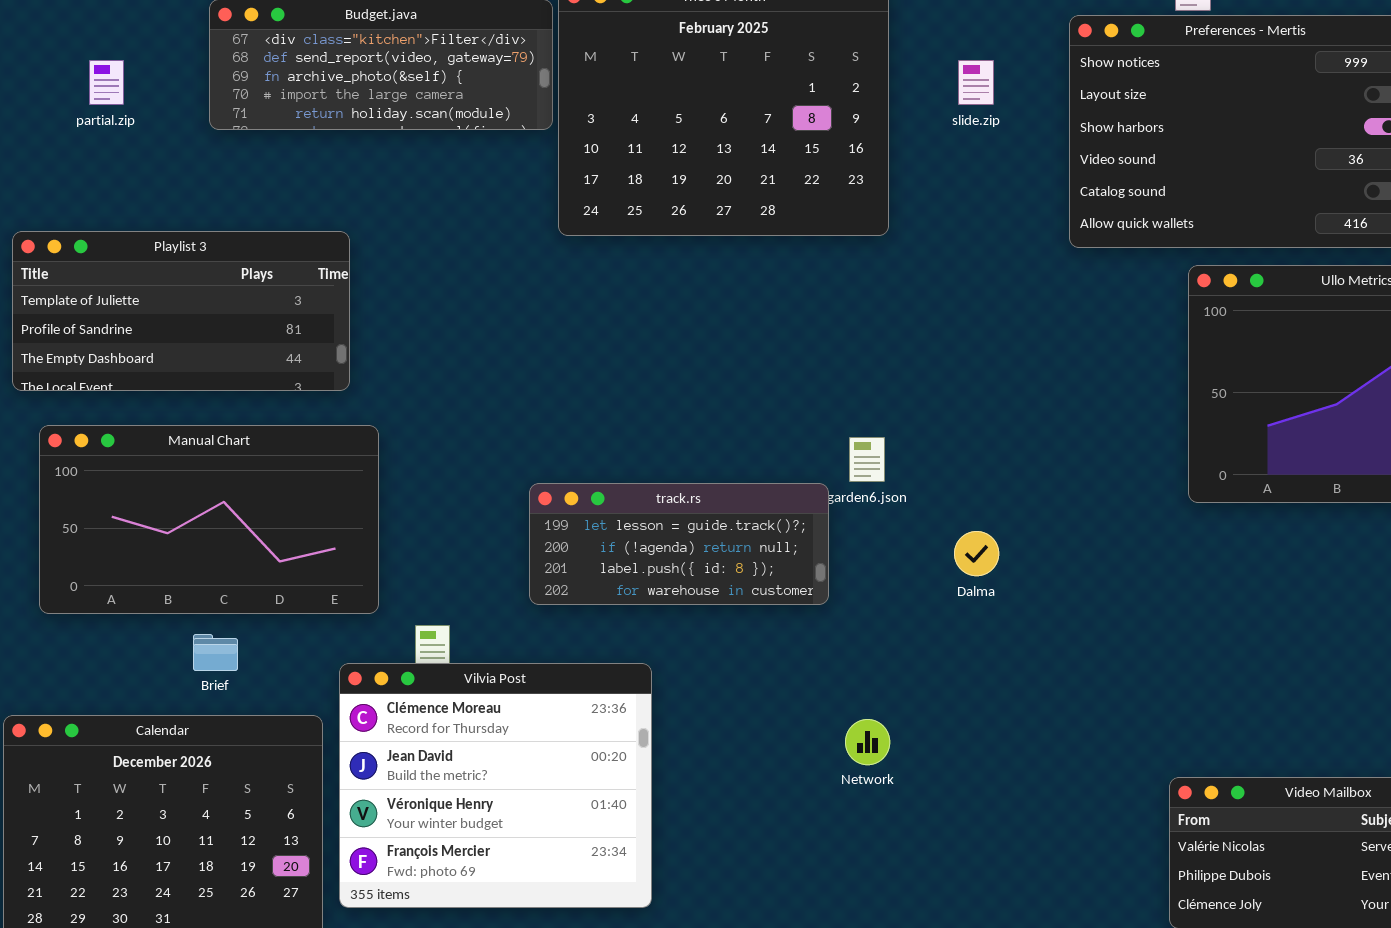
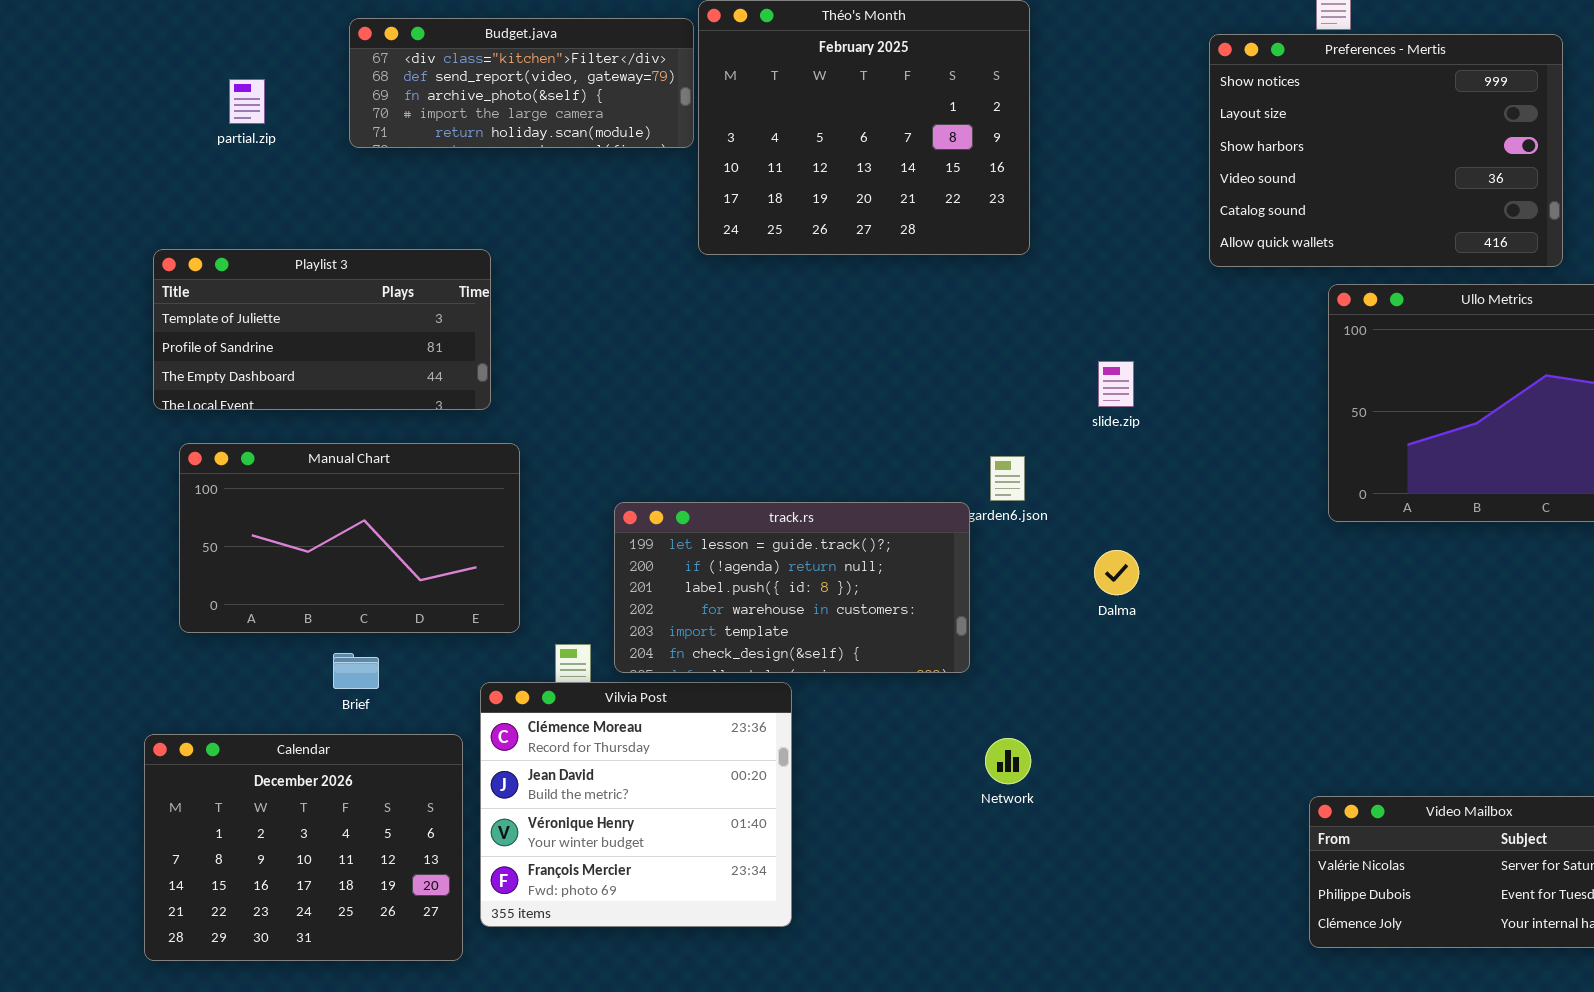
slide.zip: [958,60,994,105] -> [1098,361,1134,407], moved
track.rs: [529,483,829,605] -> [614,502,970,673], resized

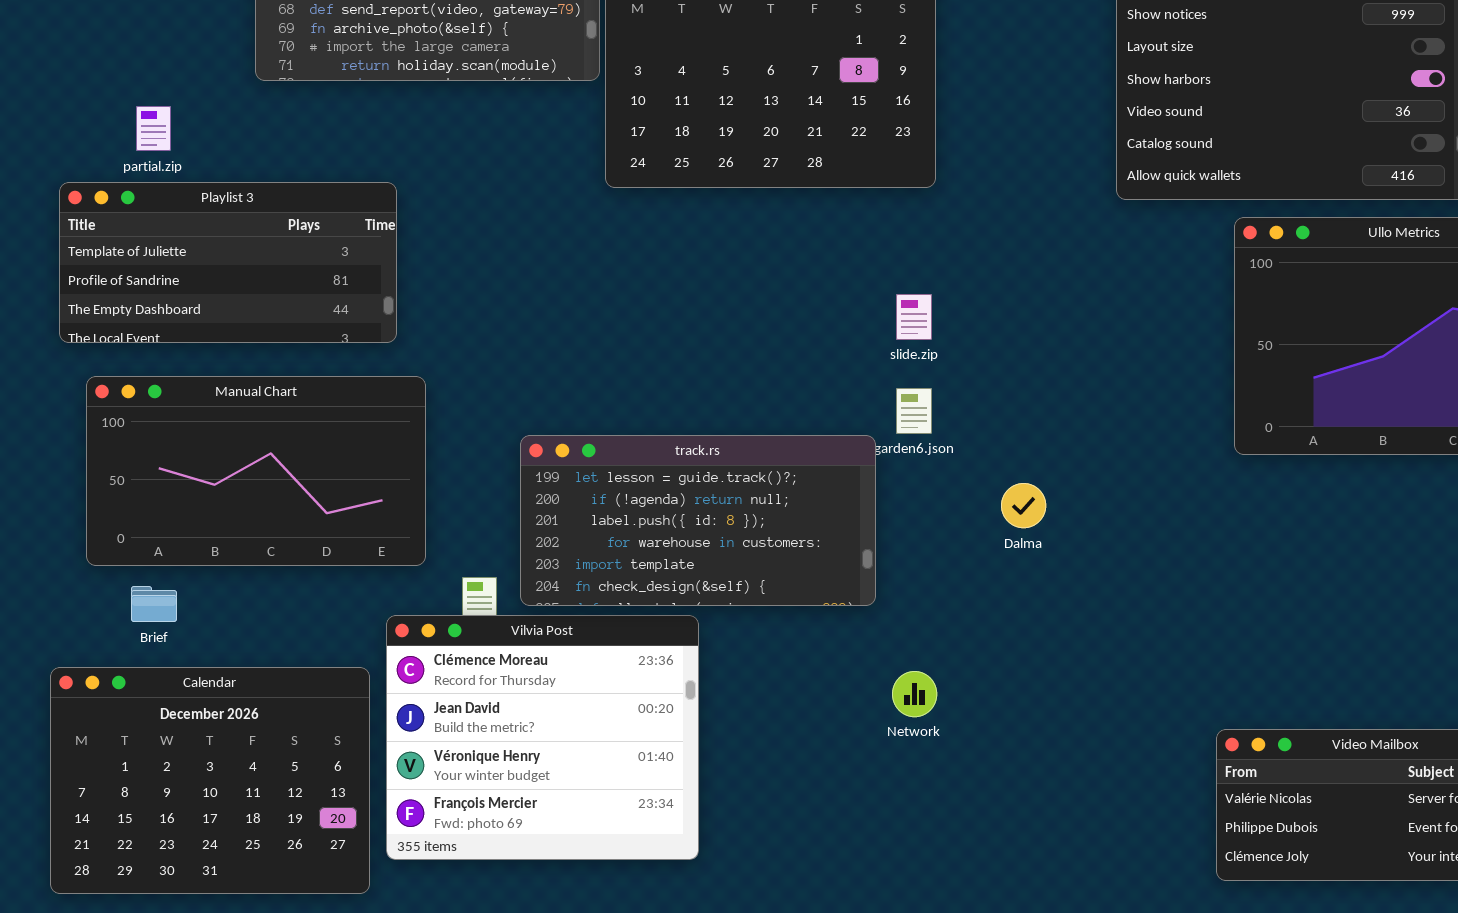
partial.zip: [229,79,265,124] -> [136,106,171,151], moved
slide.zip: [1098,361,1134,407] -> [896,294,932,340], moved
Brief: [333,653,379,689] -> [131,586,177,622], moved

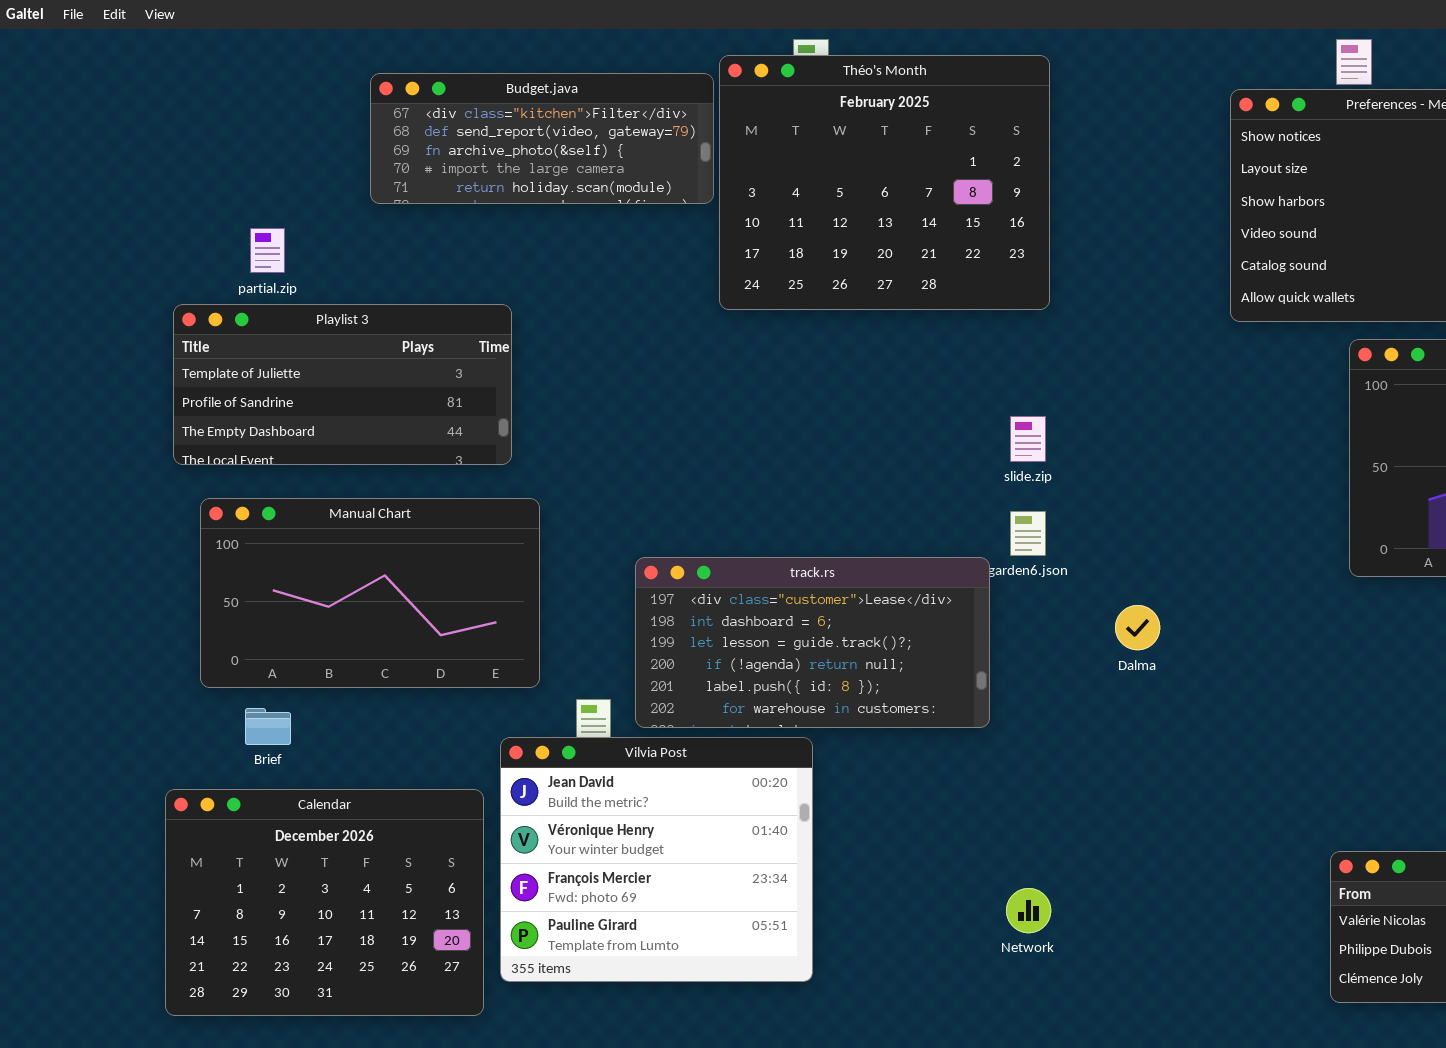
track.rs: [520,435,876,606] -> [635,557,990,728], scrolled up 2 rows
Vilvia Post: [386,615,699,860] -> [500,737,813,982], scrolled down 1 row
Network: [892,671,937,717] -> [1006,888,1051,933], moved

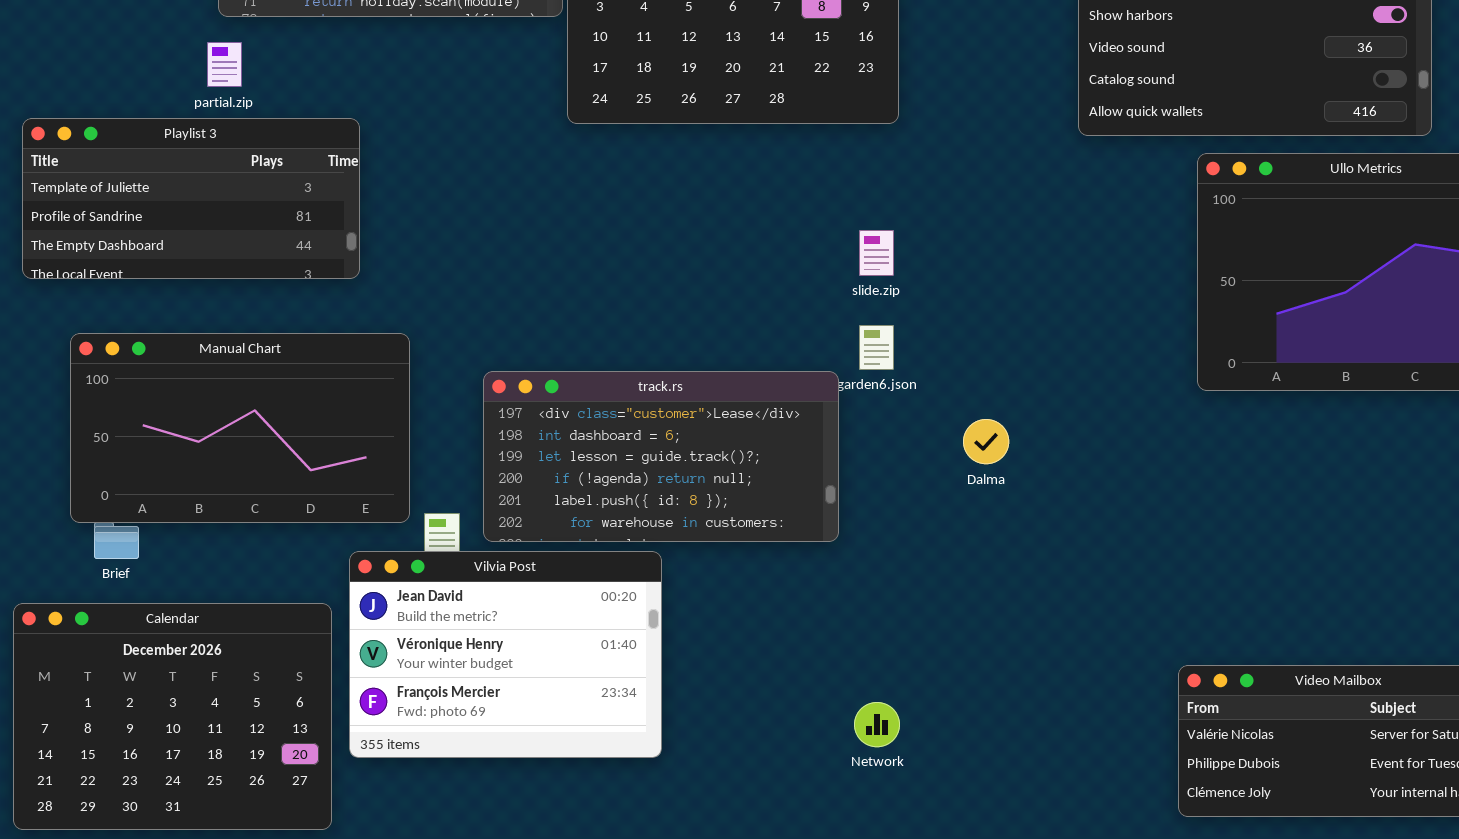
partial.zip: [250,228,285,273] -> [207,42,242,87], moved
Manual Chart: [200,498,540,688] -> [70,333,410,523], moved
Vilvia Post: [500,737,813,982] -> [349,551,662,758], resized

